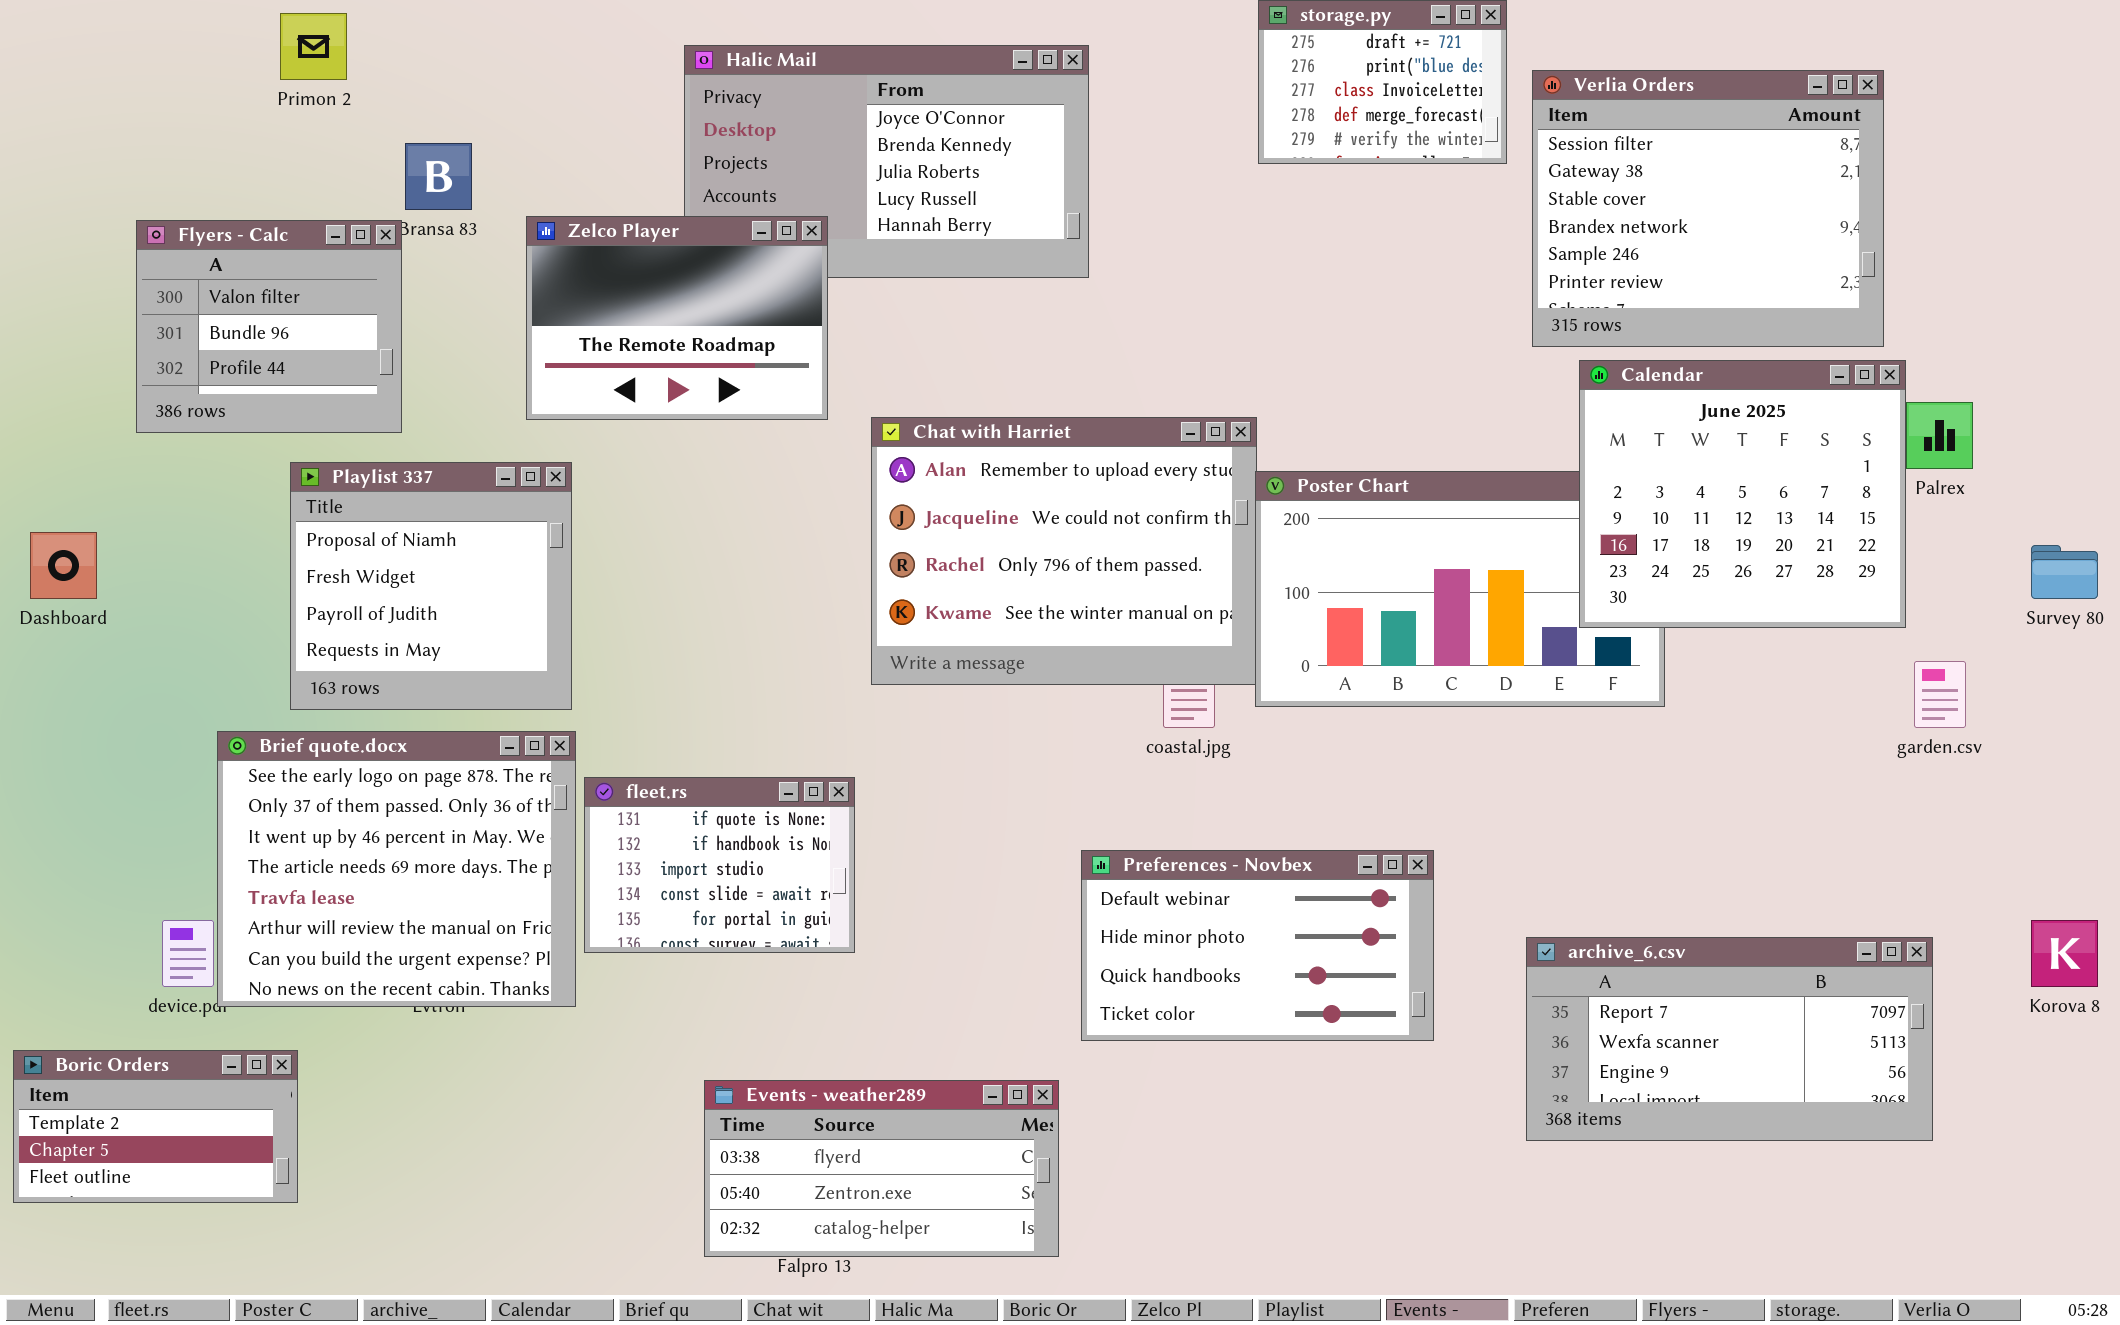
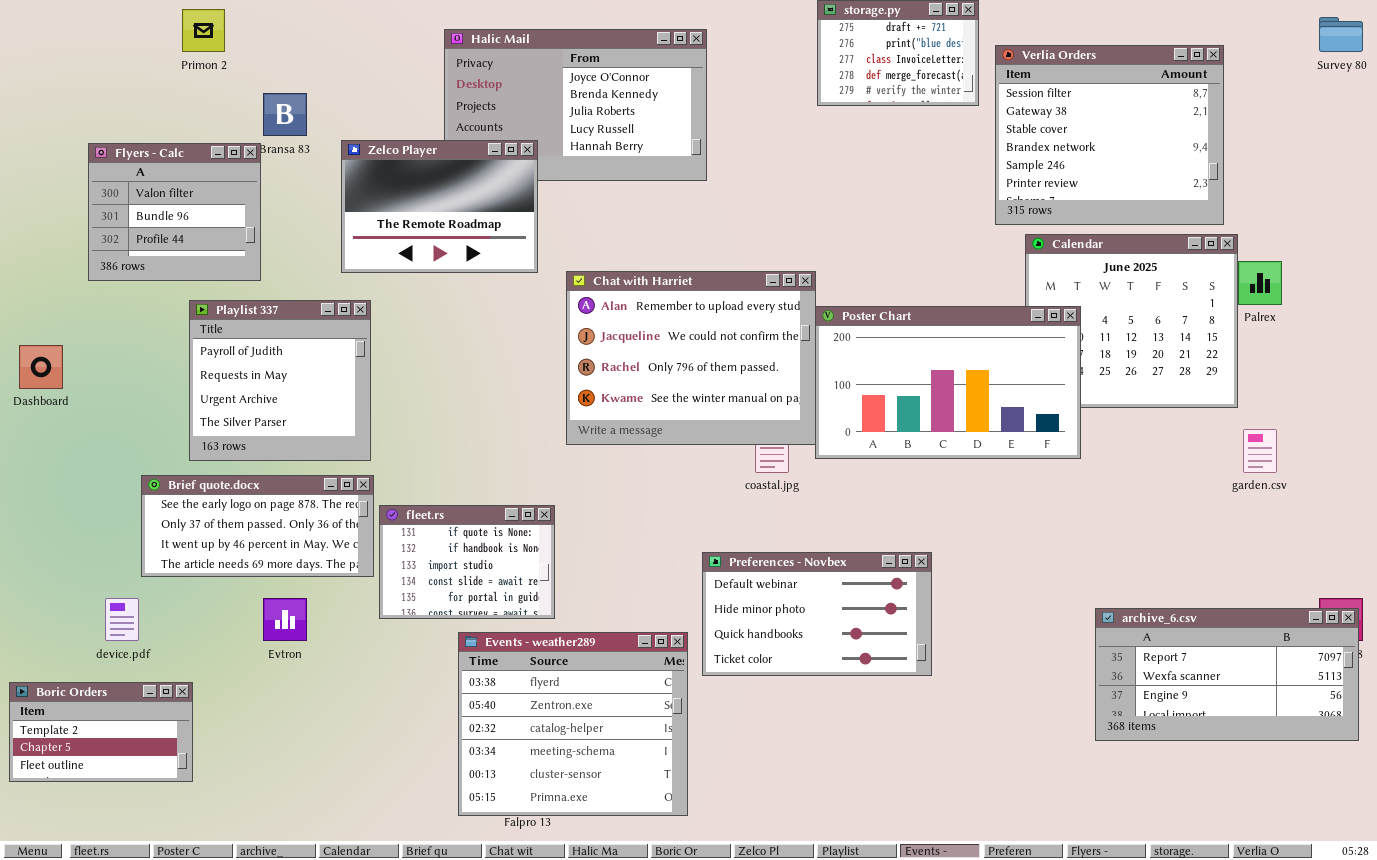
Playlist 337: [290,462,572,710] -> [189,300,371,461], scrolled down 2 rows
Poster Chart: [1255,471,1665,707] -> [815,306,1081,459], raised
Survey 80: [2031,545,2098,599] -> [1319,17,1363,52], moved
Brief quote.docx: [217,731,576,1007] -> [141,475,374,577], resized
archive_6.csv: [1526,937,1933,1141] -> [1095,608,1359,741], moved
Events - weather289: [704,1080,1059,1257] -> [458,632,688,816], resized

